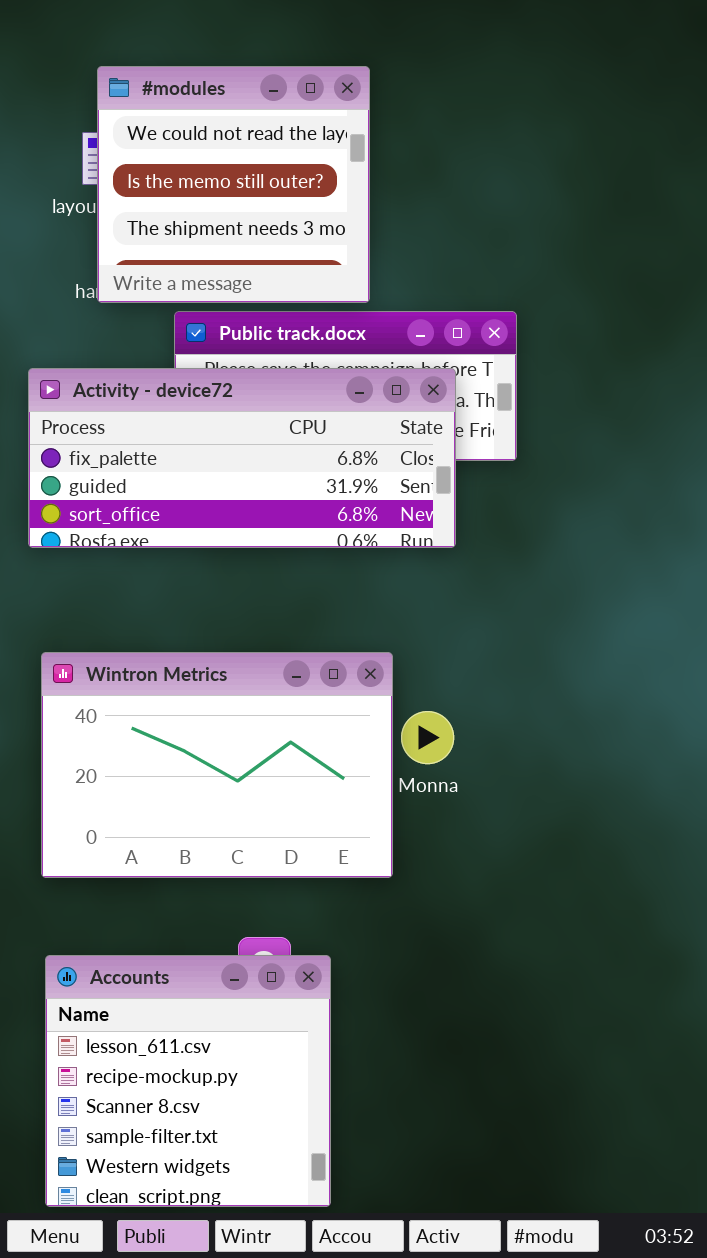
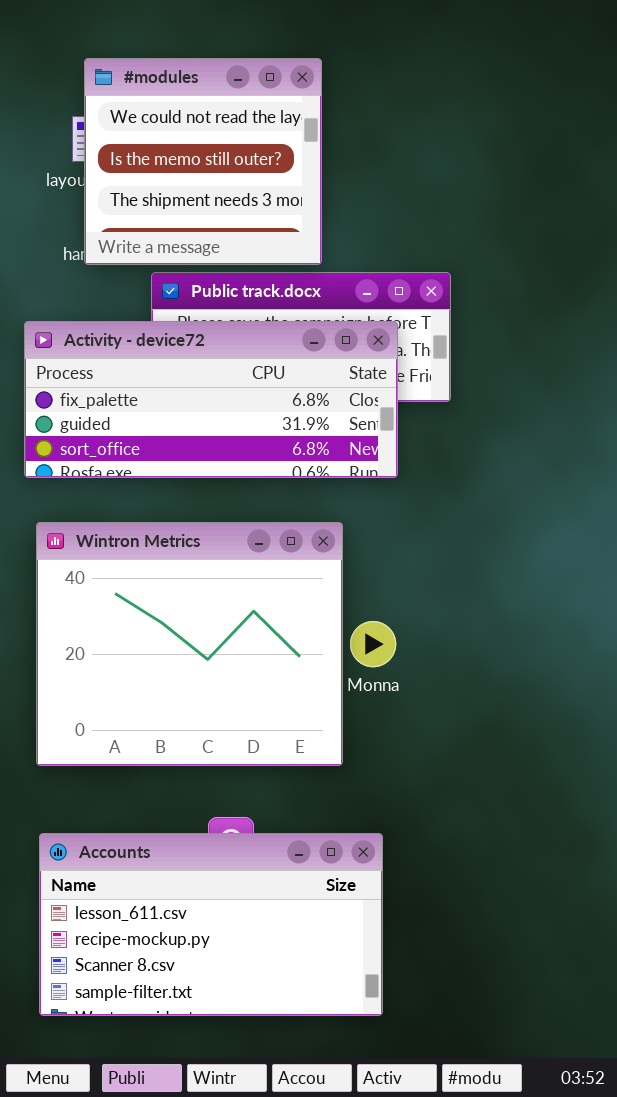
Wintron Metrics: [41,652,393,878] -> [36,522,343,766], resized
Accounts: [45,955,331,1207] -> [39,833,383,1016], resized

